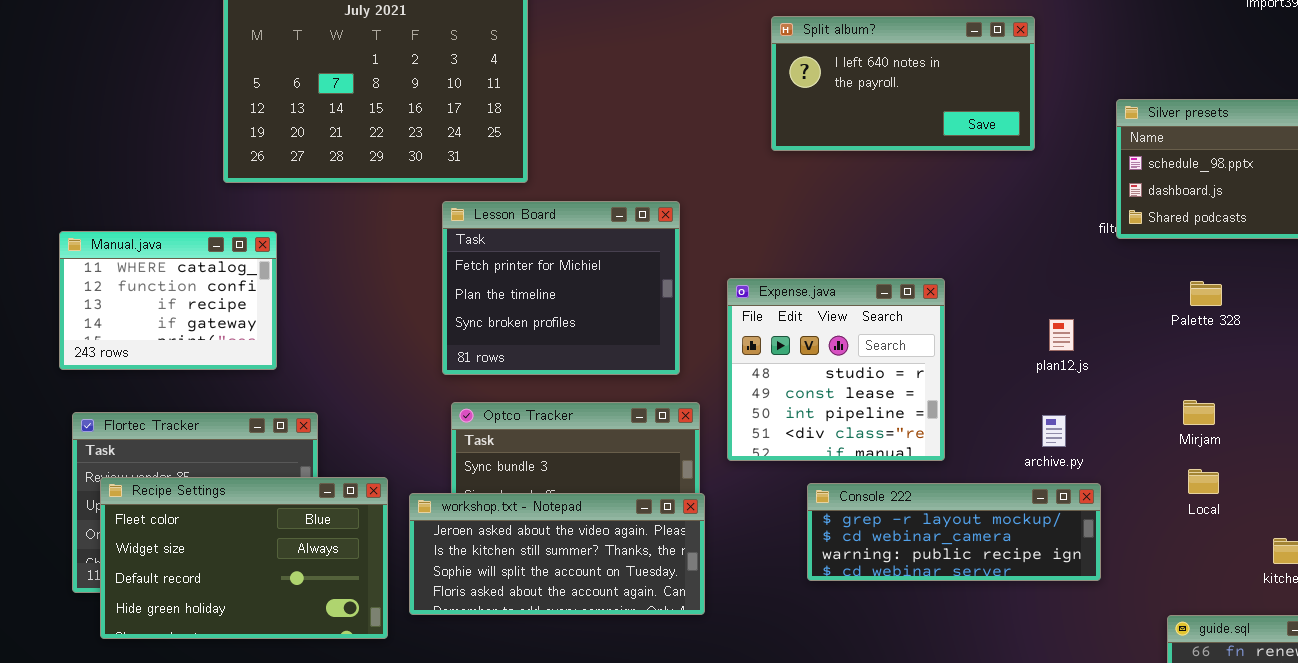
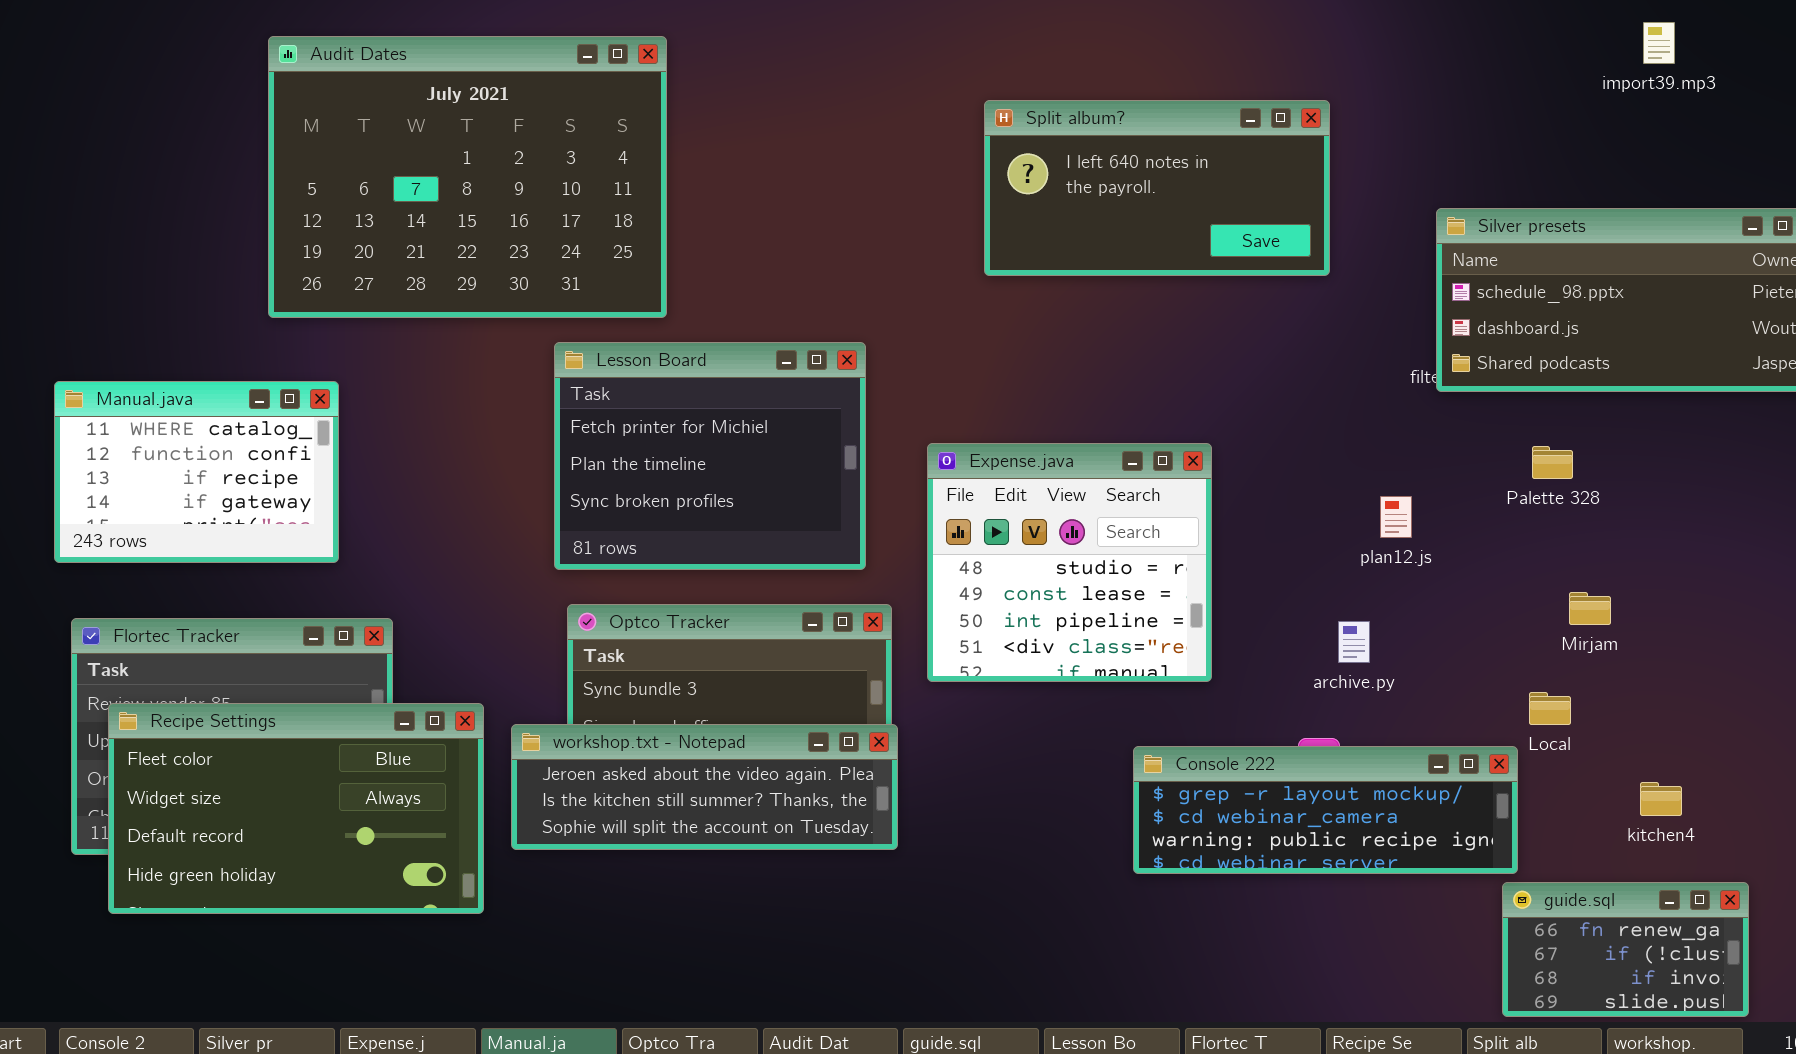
plan12.js: [1049,319,1074,351] -> [1380,496,1412,538], moved
Mirjam: [1183,400,1215,425] -> [1569,592,1611,625], moved
Console 222: [807,483,1101,581] -> [1133,746,1518,874], moved
workshop.txt - Notepad: [409,493,705,615] -> [511,724,898,850], resized

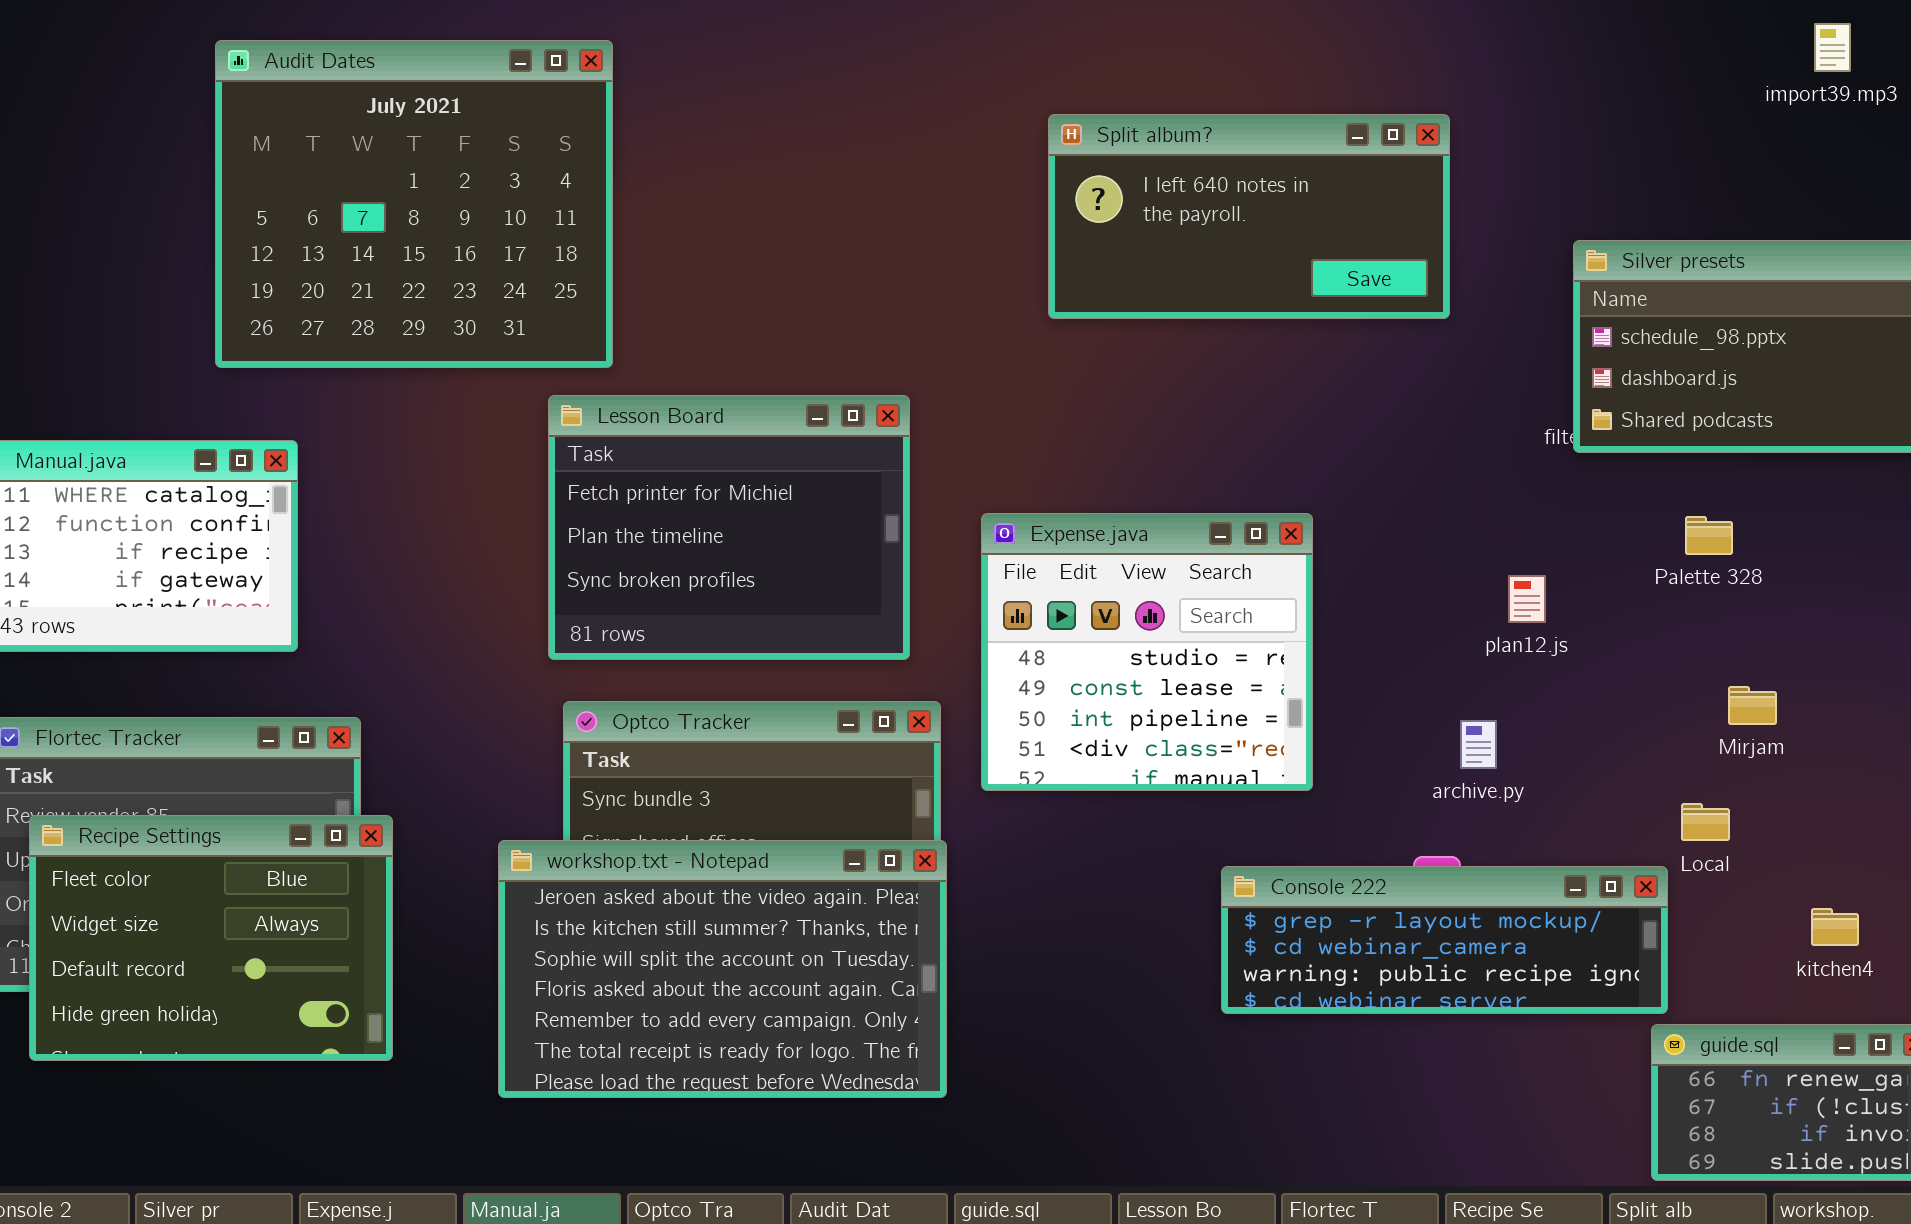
Audit Dates: [268,36,667,318] -> [215,40,613,368], resized
Recipe Settings: [108,703,484,914] -> [29,815,393,1061], resized
workshop.txt - Notepad: [511,724,898,850] -> [498,840,947,1098], resized

